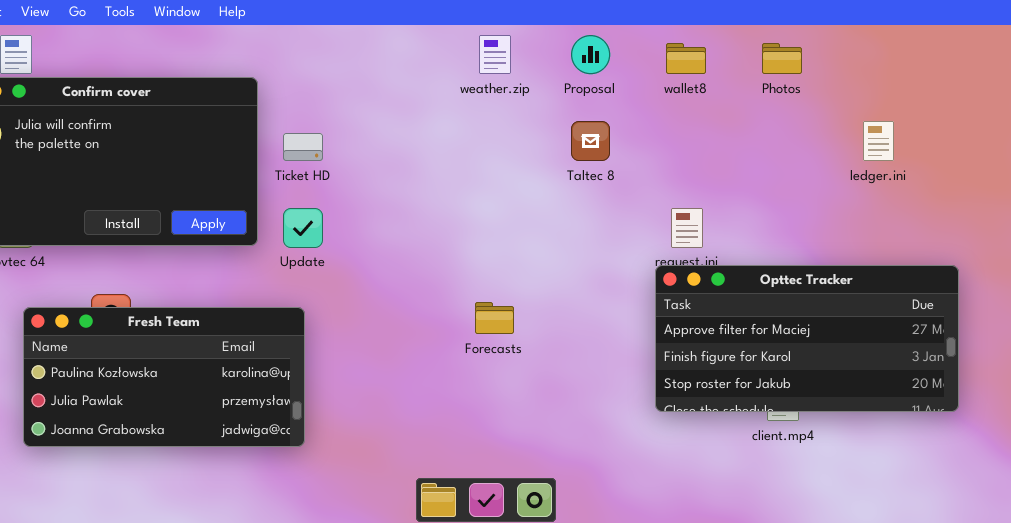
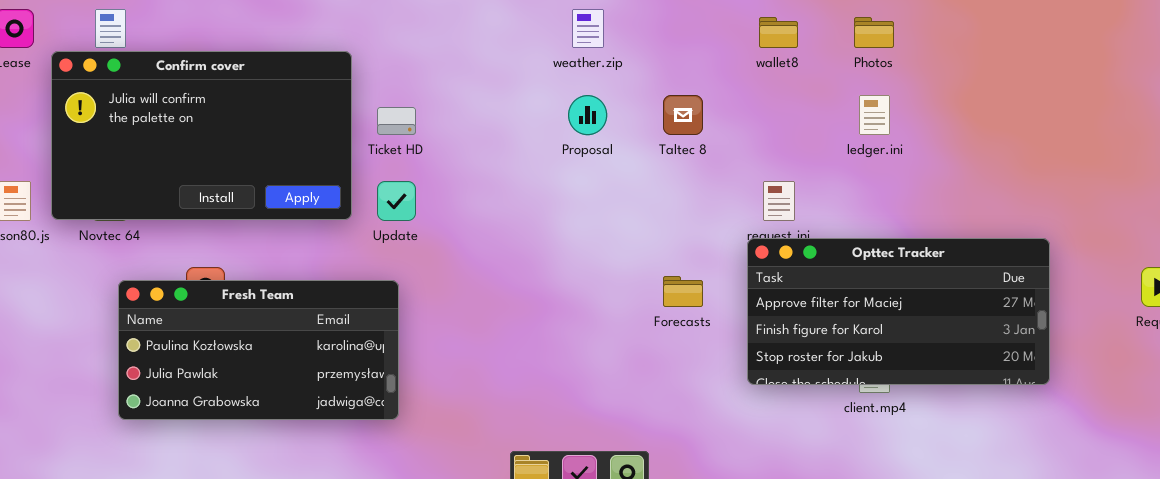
Proposal: [571,35,610,74] -> [568,95,607,135], moved
ledger.ini: [863,121,894,161] -> [859,95,890,135], moved
Forecasts: [475,302,514,334] -> [663,276,703,307], moved

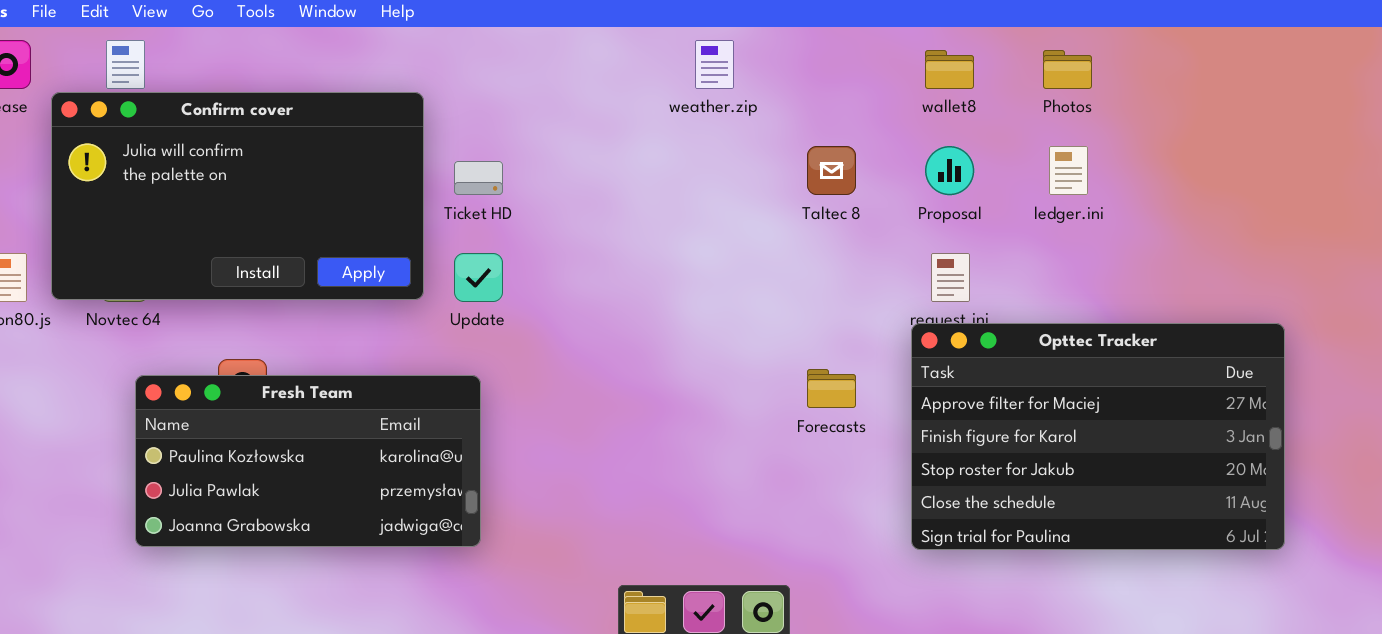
Proposal: [568,95,607,135] -> [925,146,974,195], moved
Opttec Tracker: [747,238,1050,385] -> [911,323,1285,550], resized

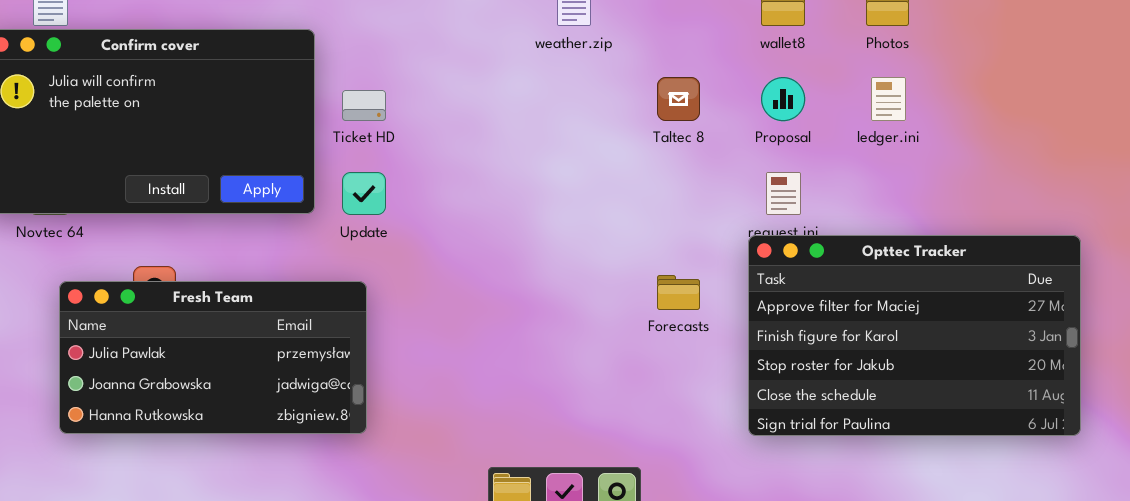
Fresh Team: [135,375,481,547] -> [59,281,367,434], scrolled down 1 row

